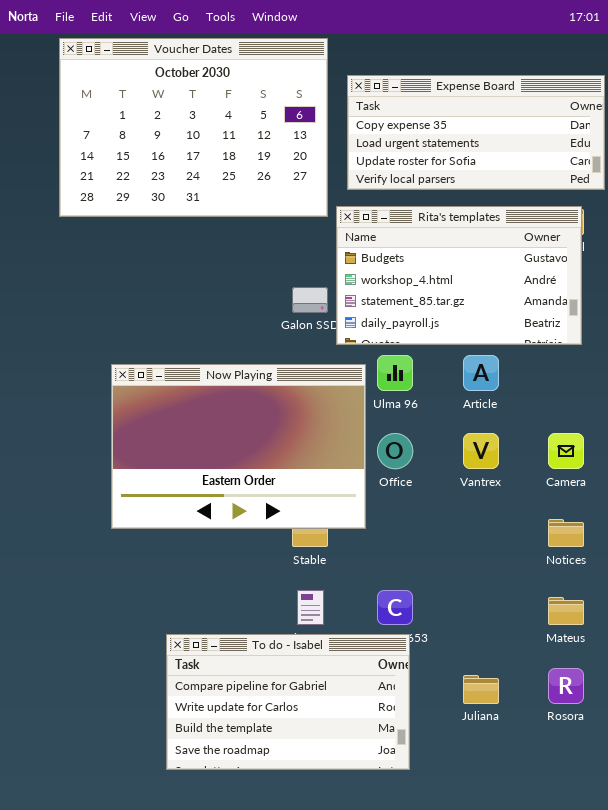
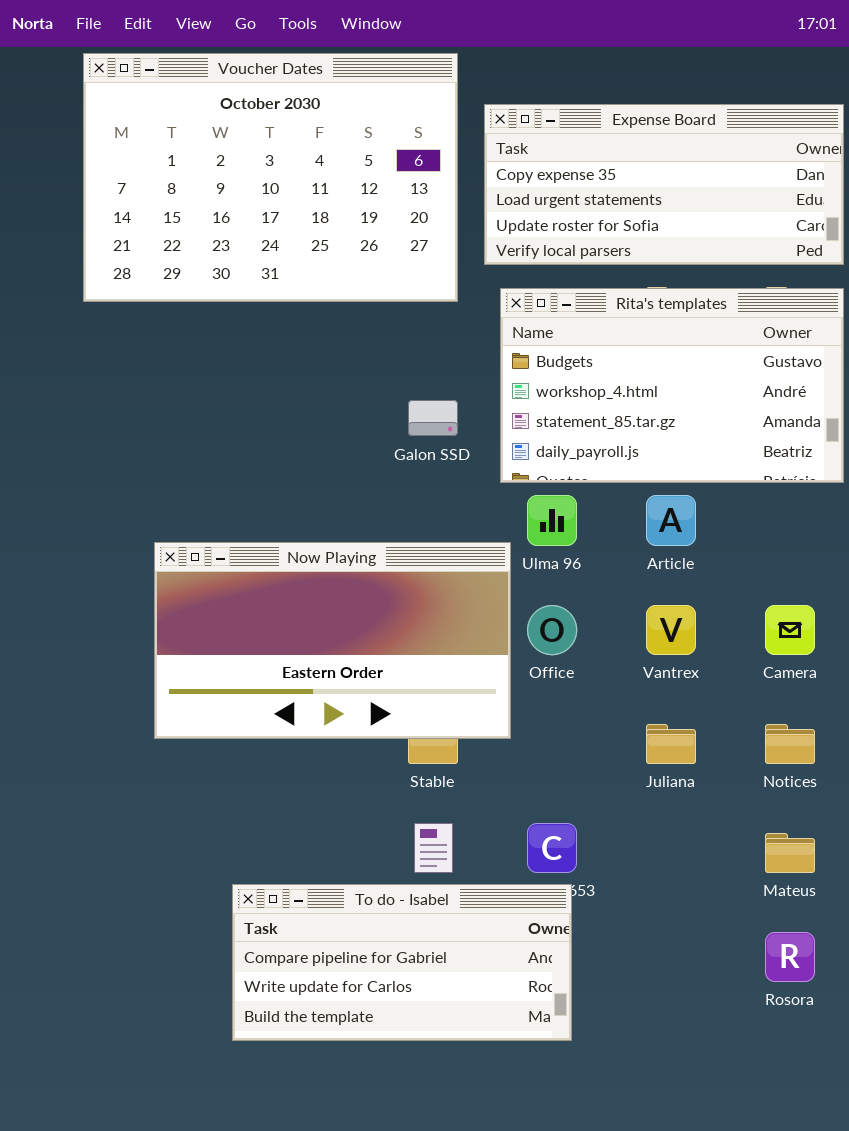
Rita's templates: [336,206,582,345] -> [500,288,844,483], moved
Now Playing: [111,364,366,529] -> [154,542,511,739], resized
To do - Isabel: [166,634,410,770] -> [232,884,572,1041], resized
Juliana: [463,675,499,704] -> [646,724,696,764], moved

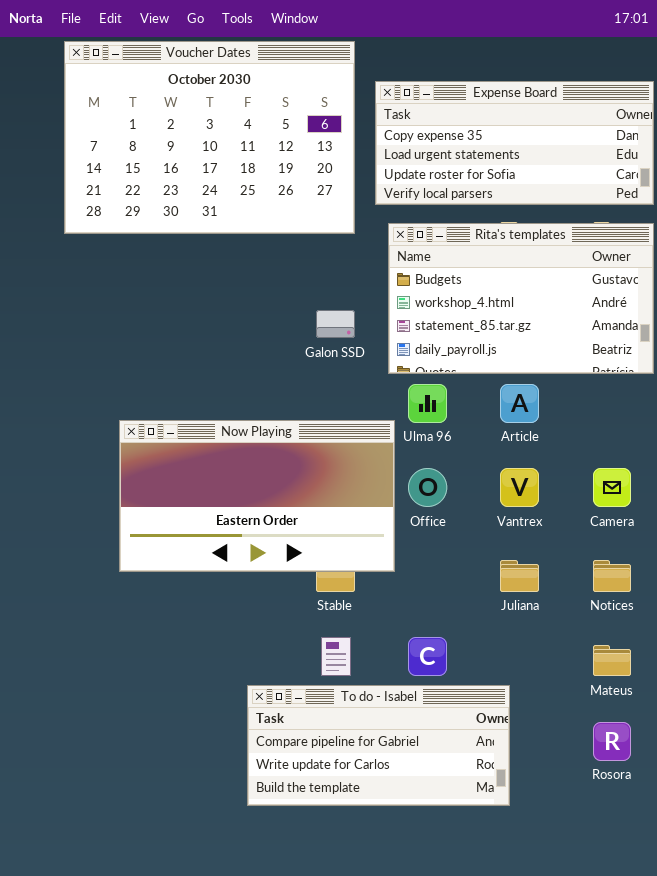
To do - Isabel: [232,884,572,1041] -> [247,685,510,806], moved

